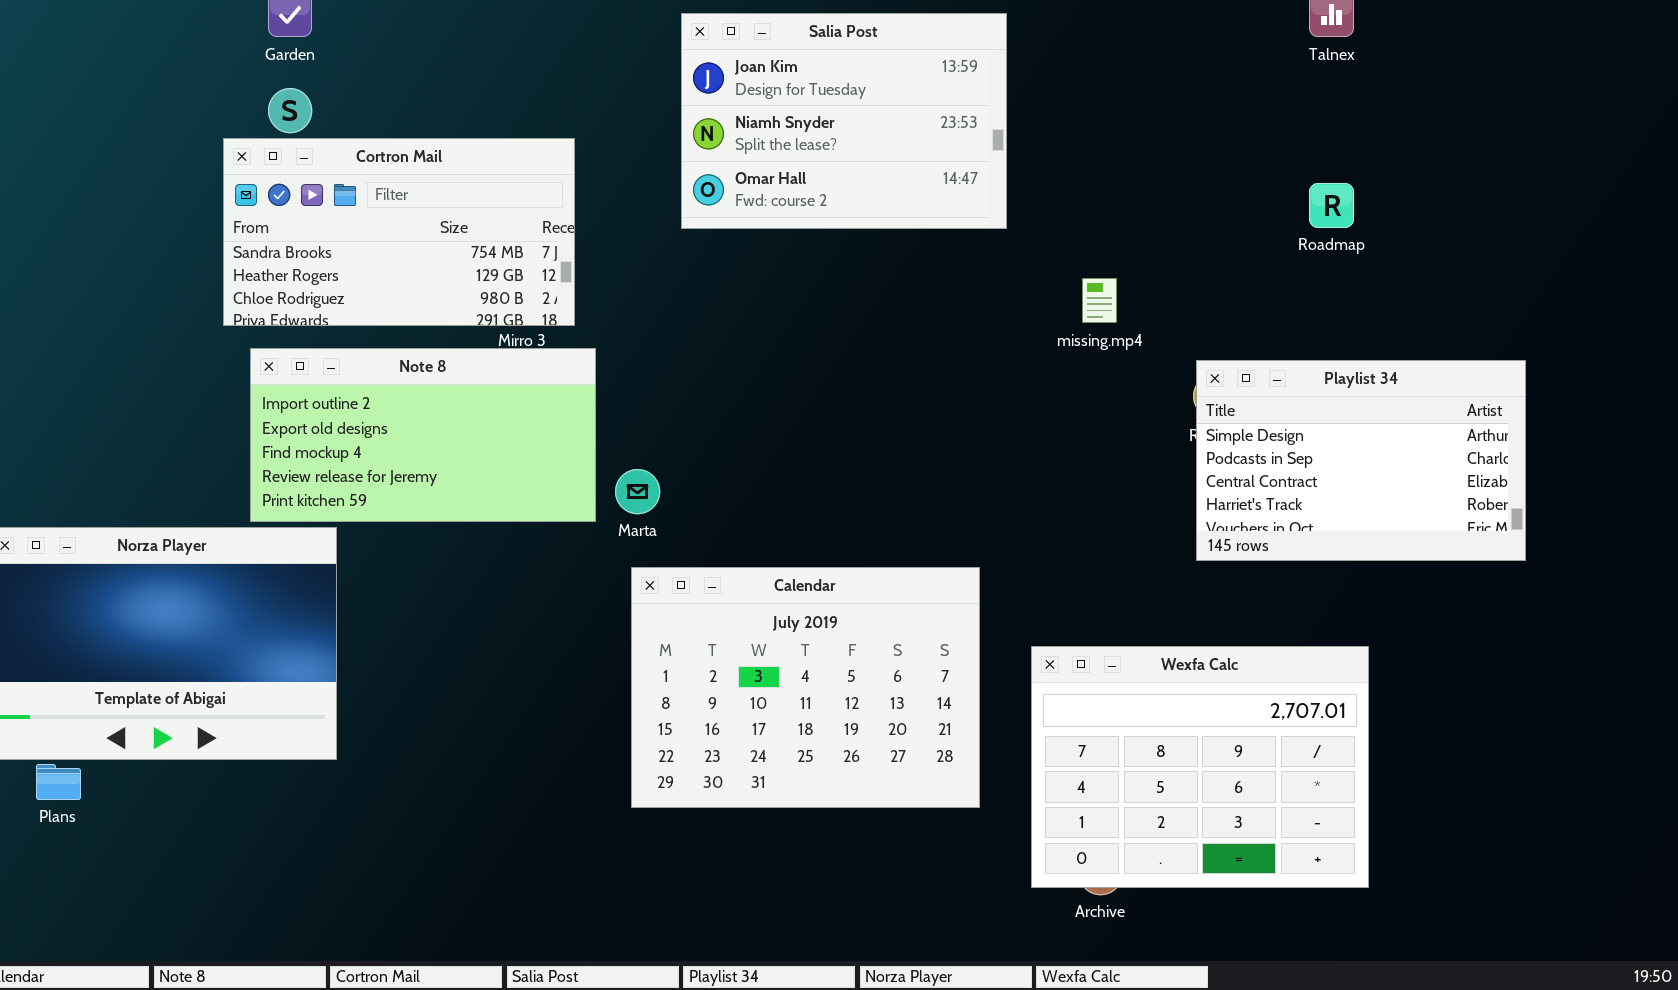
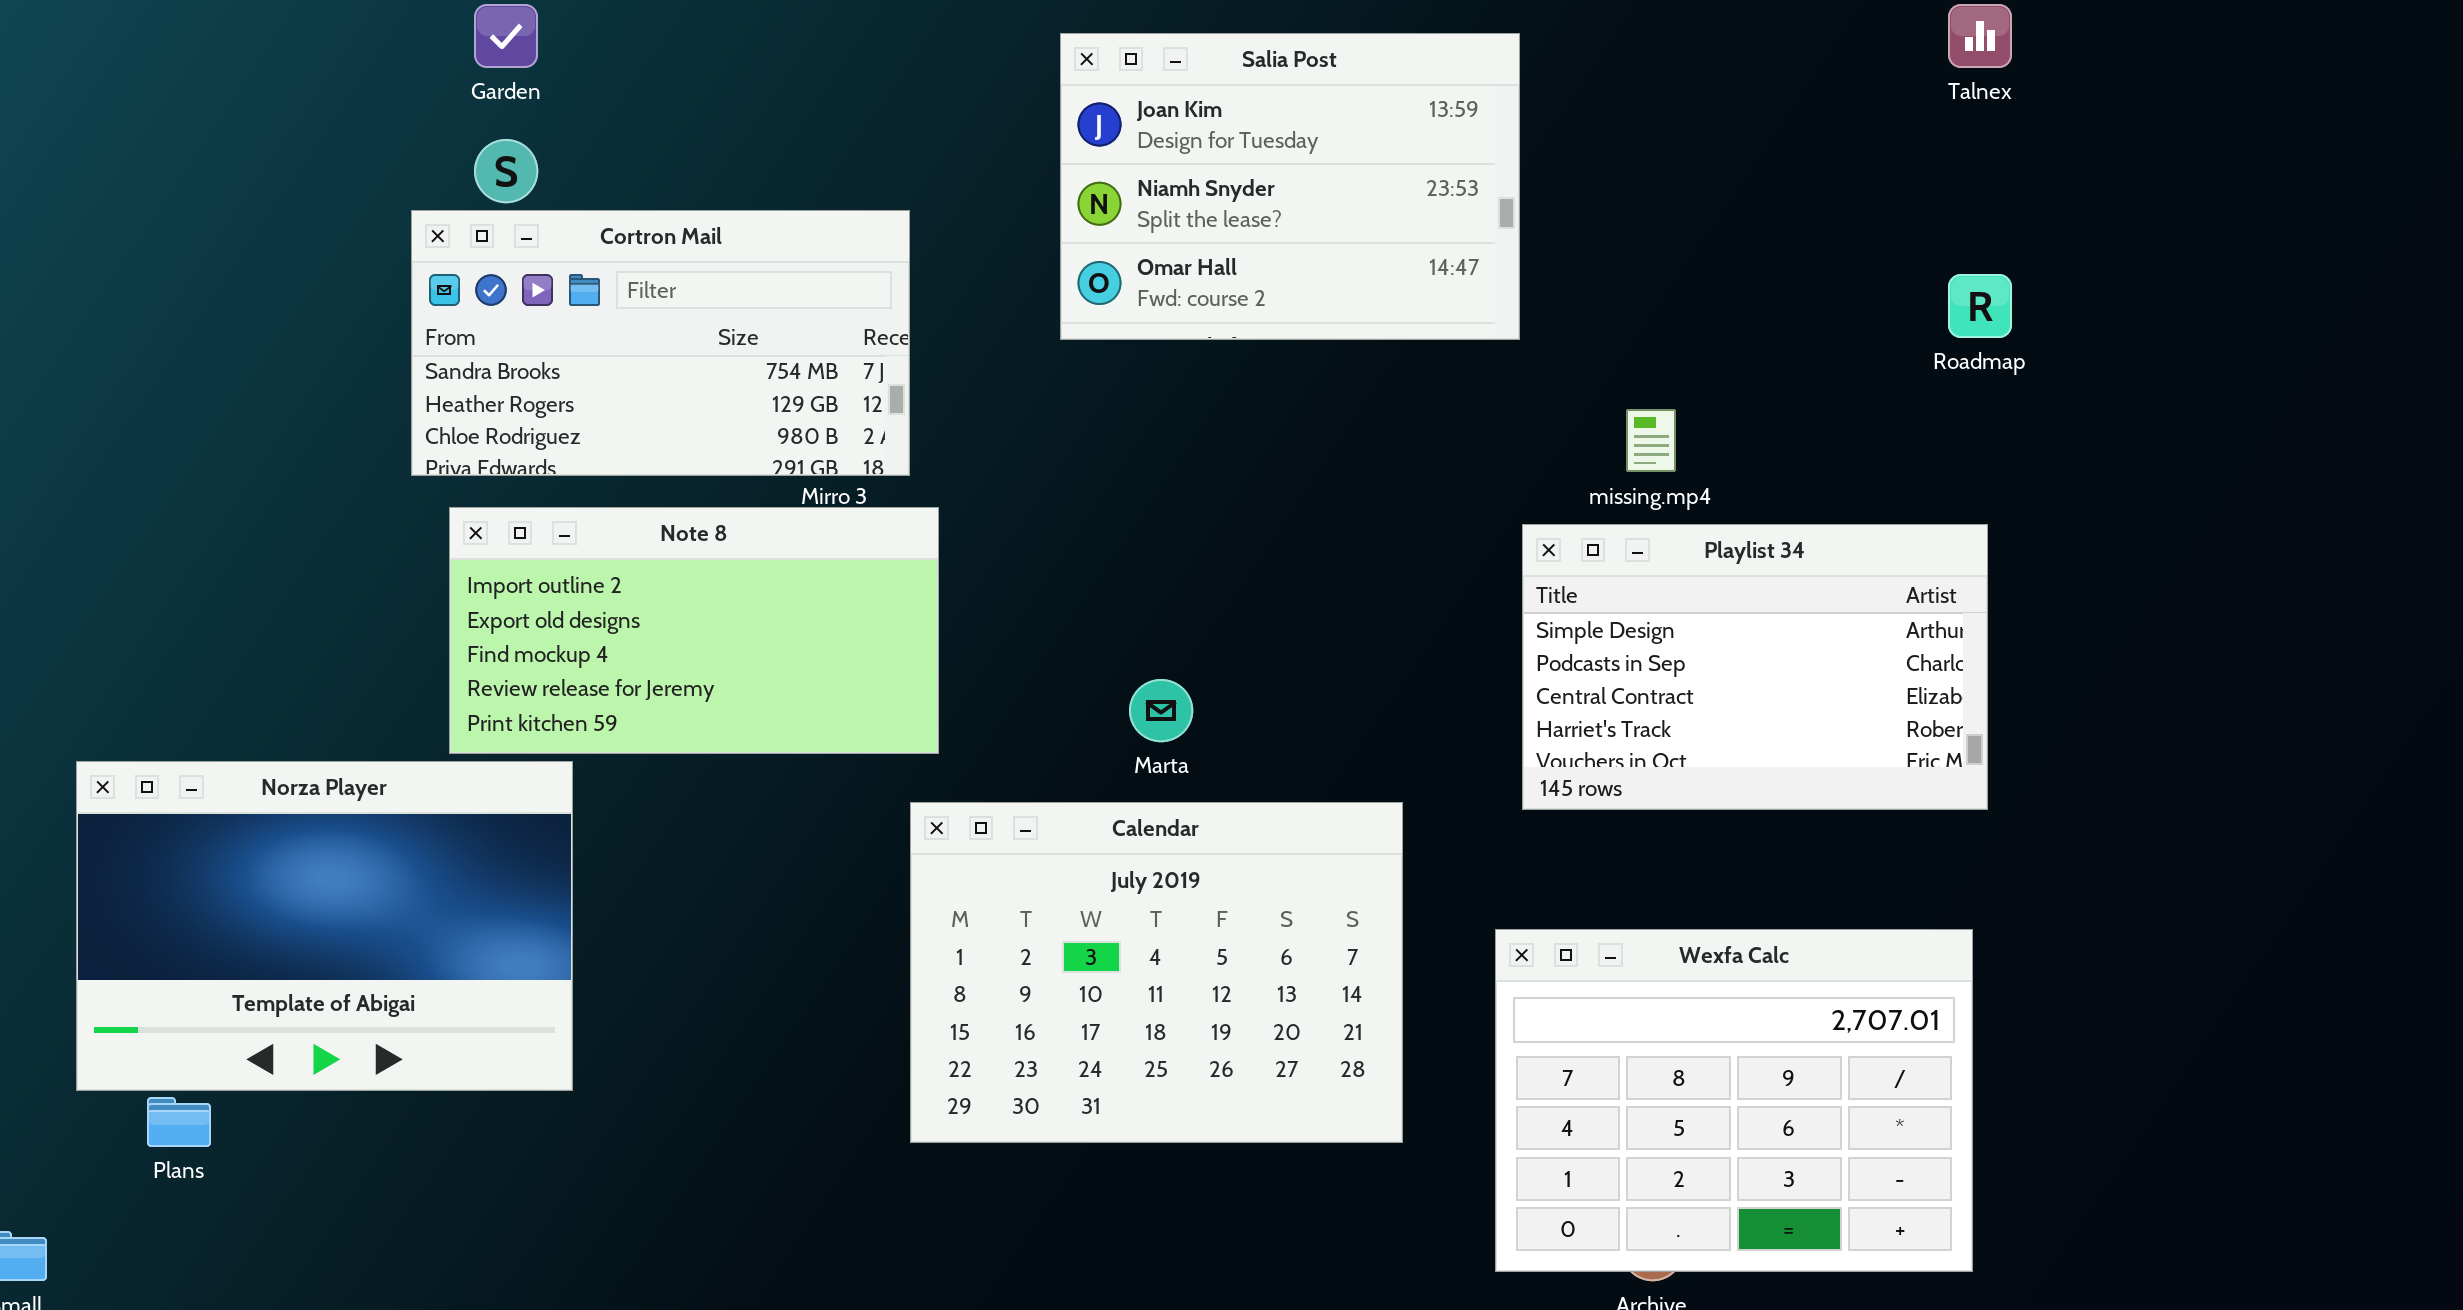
Playlist 34: [1196,360,1526,561] -> [1522,524,1988,810], moved
Marta: [615,469,660,514] -> [1129,679,1193,742], moved
Calendar: [631,567,980,808] -> [910,802,1403,1143], moved
Wexfa Calc: [1031,646,1369,888] -> [1495,929,1973,1272], moved

